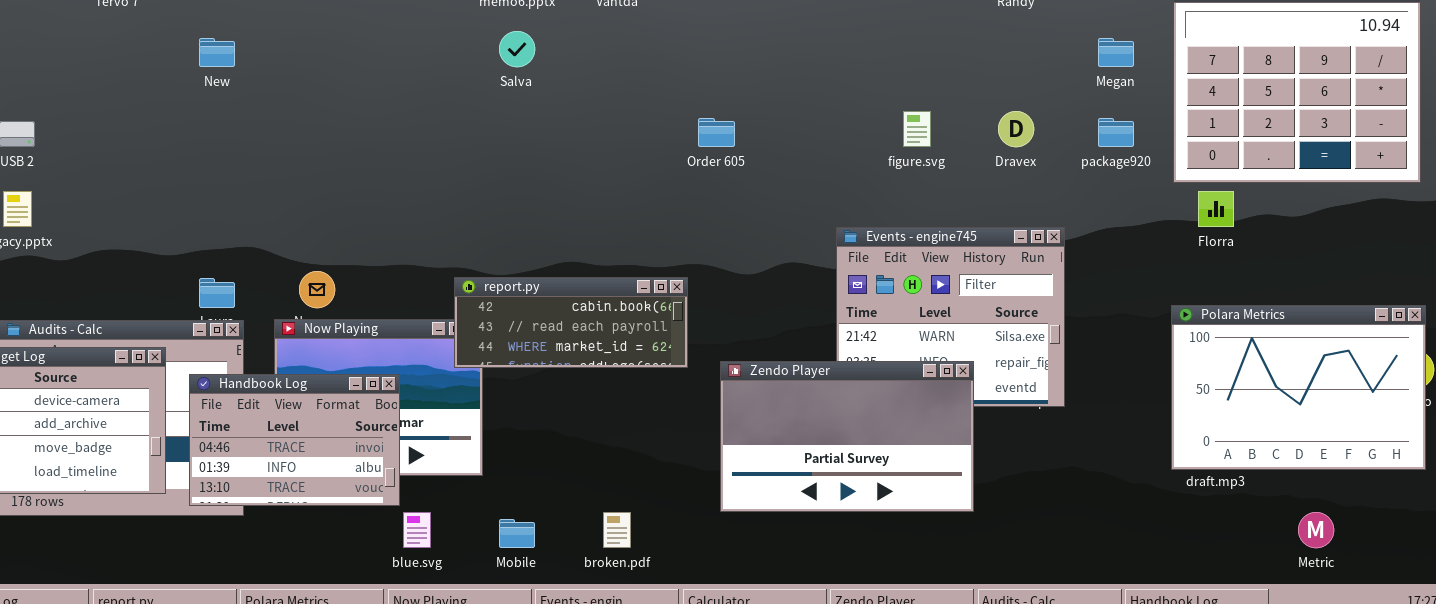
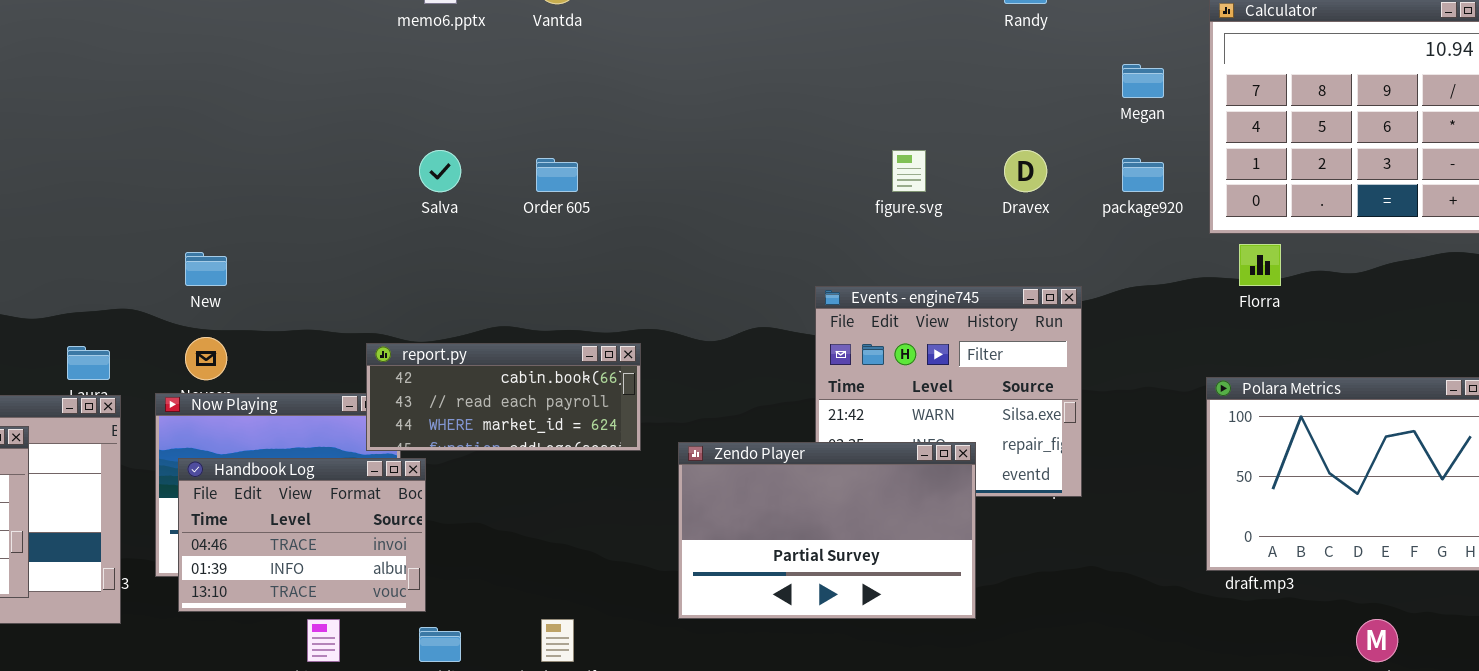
Salva: [499,31,535,67] -> [419,150,461,192], moved
New: [199,38,235,67] -> [185,252,227,286], moved
Order 605: [698,118,735,147] -> [536,158,578,192], moved
Handbook Log: [189,374,400,506] -> [178,458,426,612], moved

